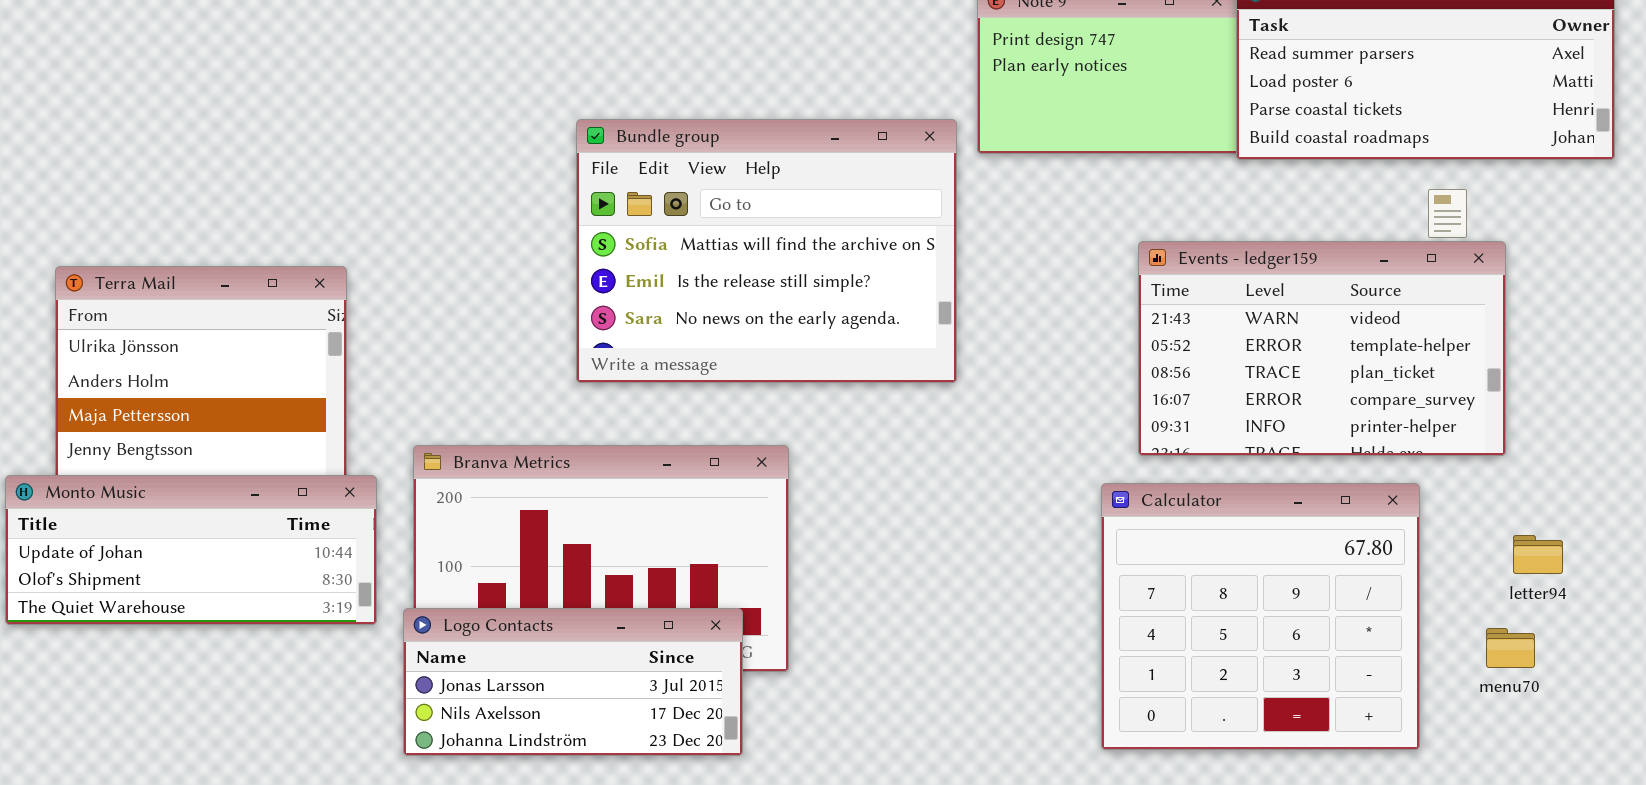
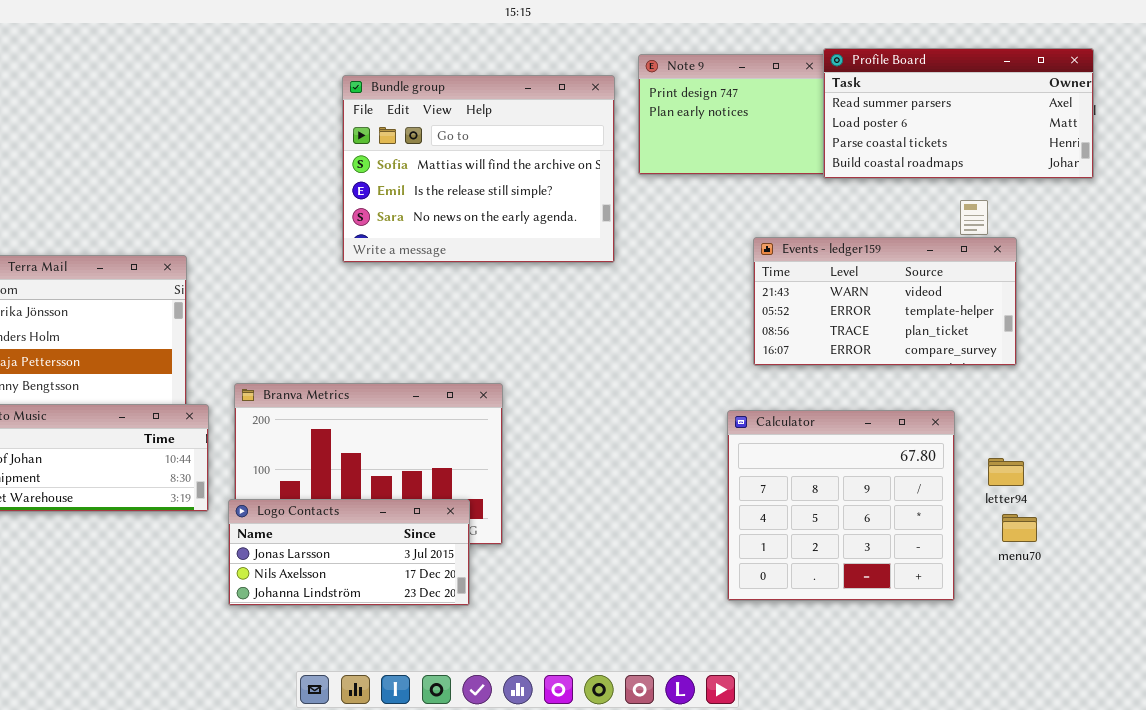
Bundle group: [576,119,957,383] -> [342,75,615,263], moved
Events - ledger159: [1138,241,1506,456] -> [753,237,1017,366], resized
letter94: [1513,535,1563,574] -> [988,458,1024,486], moved

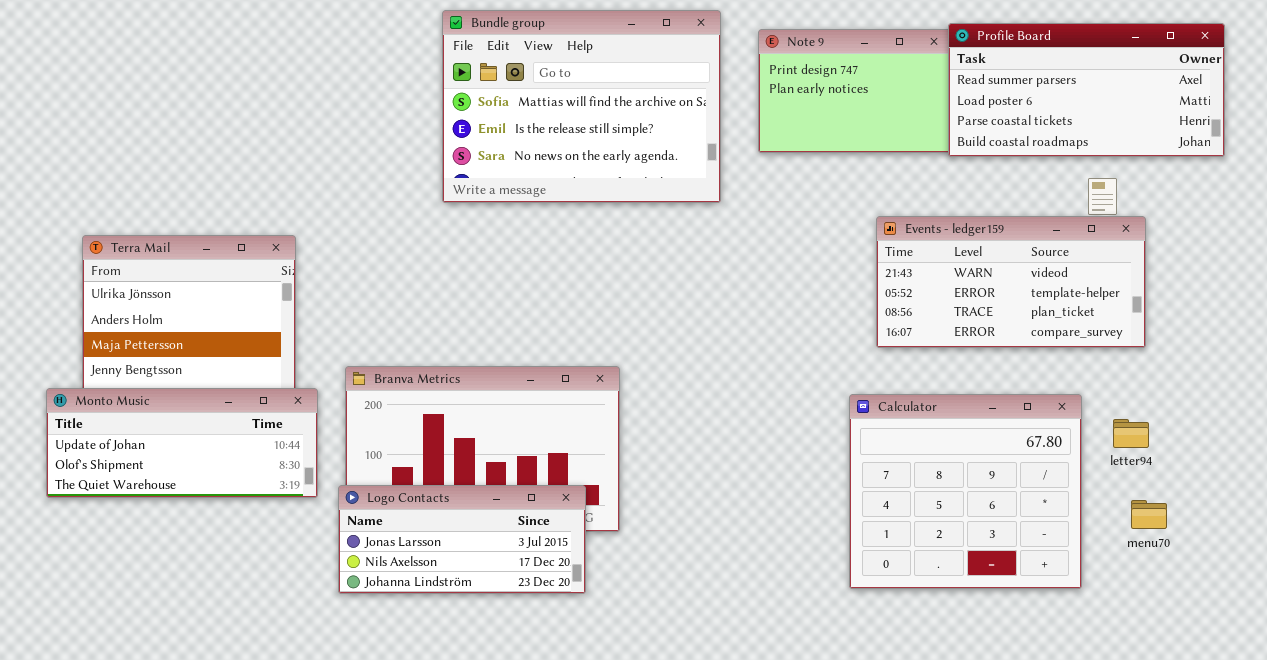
Bundle group: [342,75,615,263] -> [442,10,721,203], moved
letter94: [988,458,1024,486] -> [1113,419,1149,448], moved

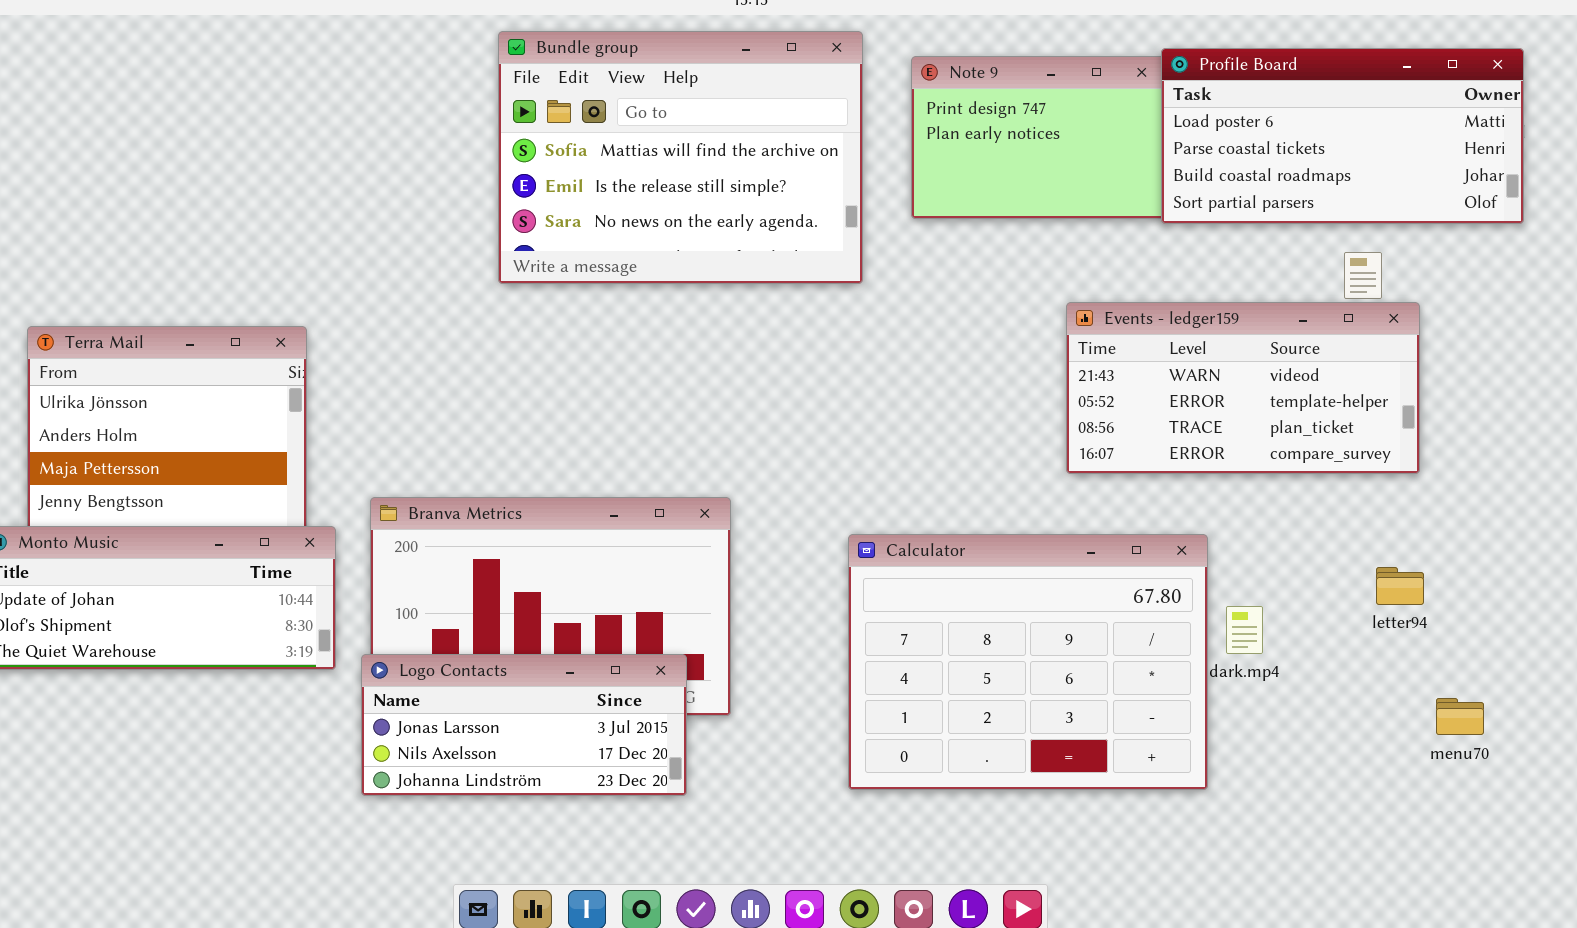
Profile Board: [948,23,1225,157] -> [1161,48,1524,224], scrolled down 1 row
Calculator: [849,394,1082,589] -> [848,534,1208,790], moved, resized
menu70: [1131,500,1167,529] -> [1436,698,1484,735], moved

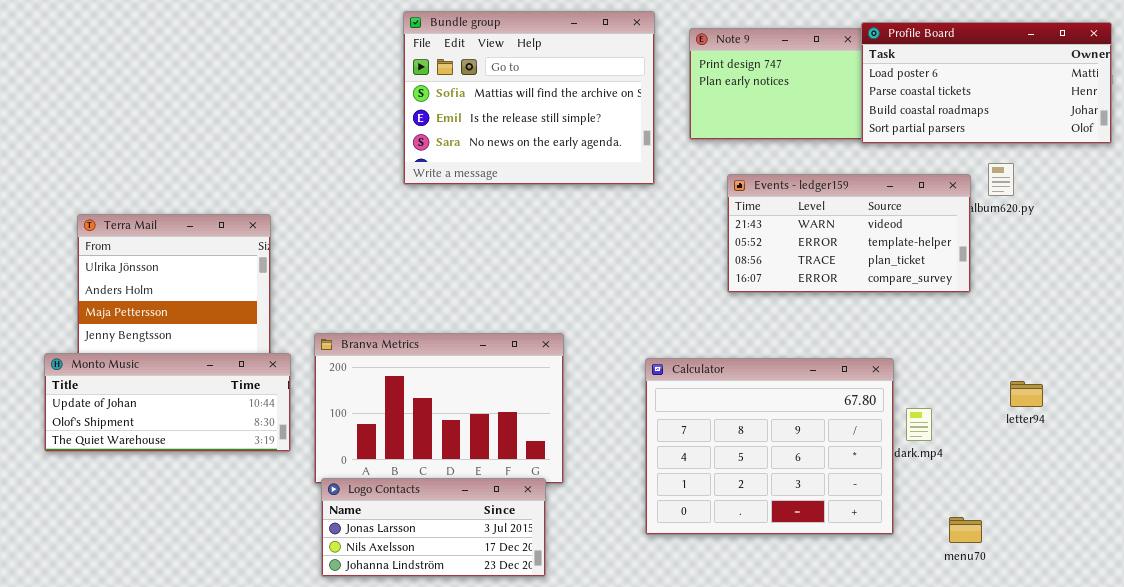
Events - ledger159: [1066,302,1420,474] -> [727,174,971,293], moved
Logo Contacts: [361,654,687,796] -> [321,478,546,577], moved
menu70: [1436,698,1484,735] -> [949,517,982,543], moved

